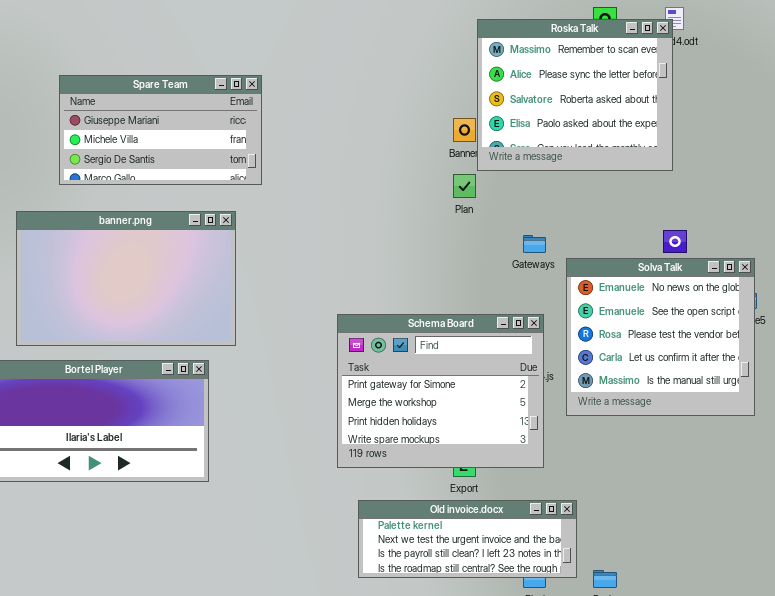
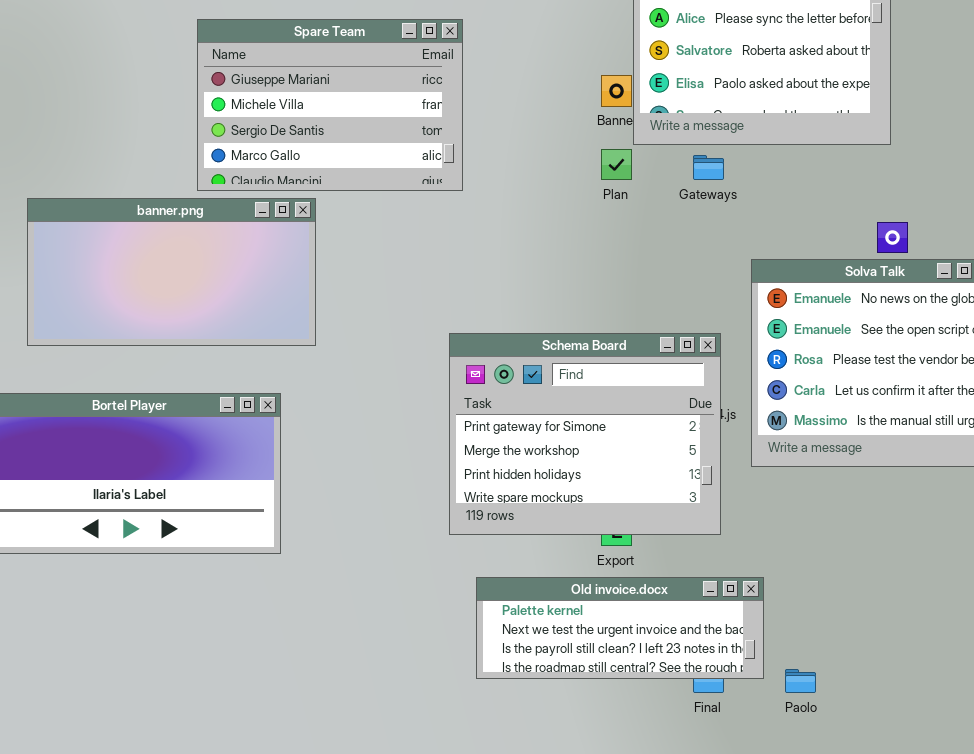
Spare Team: [59,75,262,185] -> [197,19,463,191], moved, resized
banner.png: [16,211,236,346] -> [27,198,316,346], resized
Gateways: [523,235,546,253] -> [693,155,724,180], moved

